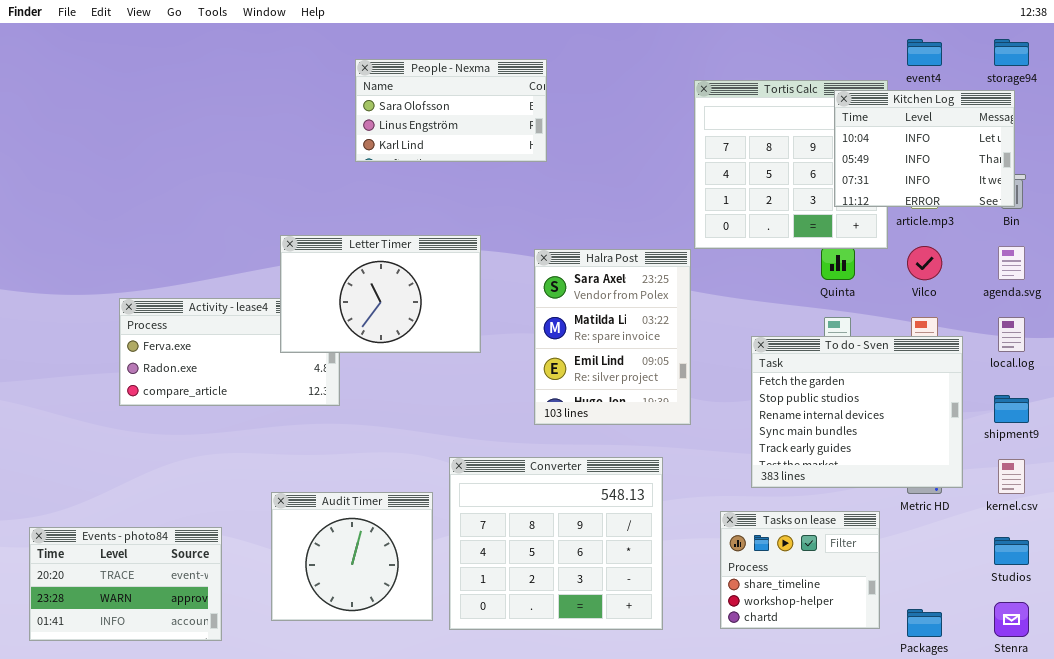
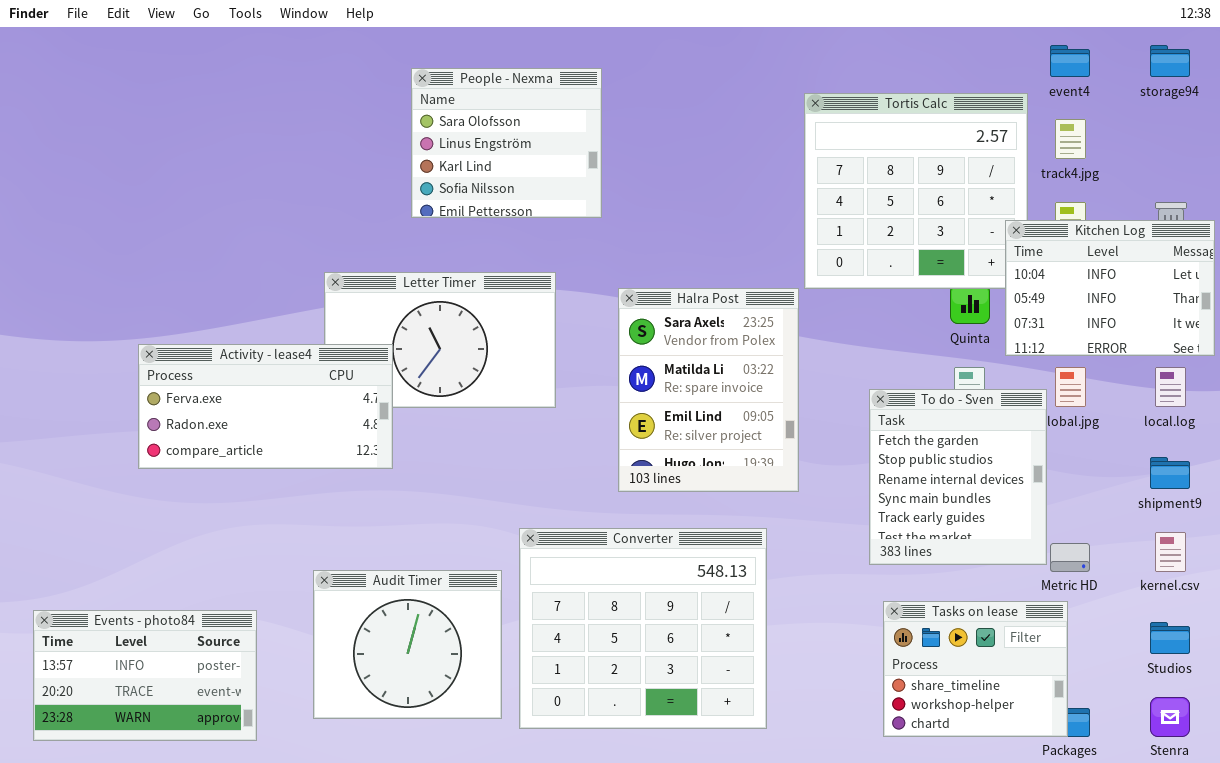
People - Nexma: [355,59,547,162] -> [411,68,602,218], resized
Kitchen Log: [834,90,1015,207] -> [1005,220,1215,356], moved
Activity - lease4: [119,298,340,406] -> [138,344,393,469], raised
To do - Sven: [751,336,963,488] -> [869,389,1047,565], resized
Tasks on lease: [720,511,880,629] -> [883,601,1068,737], moved
Events - photo84: [29,527,222,641] -> [33,610,257,741], scrolled up 1 row

